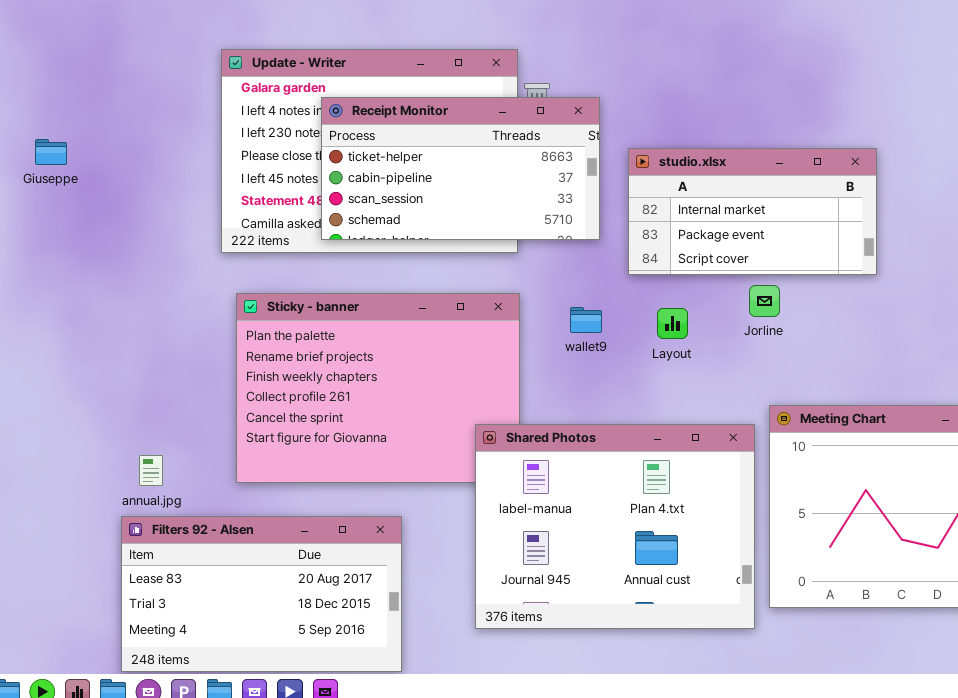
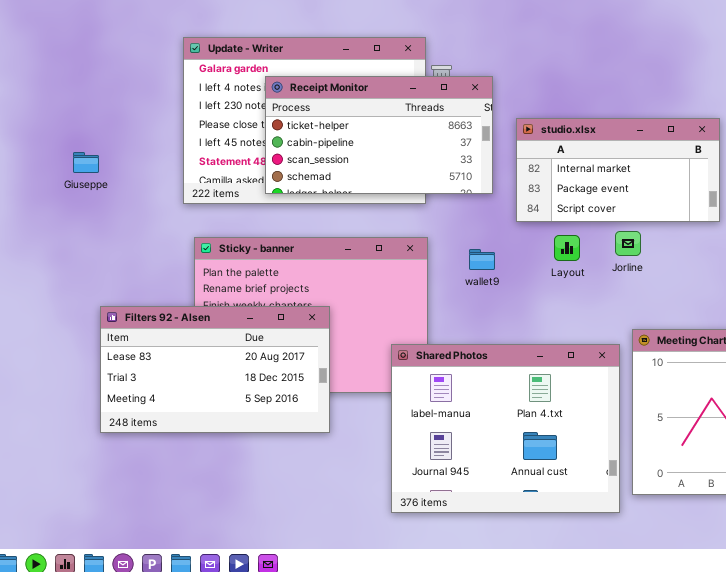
Giuseppe: [35,139,67,165] -> [73,152,99,173], moved
Layout: [657,308,688,339] -> [554,235,580,261], moved
Filters 92 - Alsen: [121,516,402,672] -> [100,306,330,433], moved

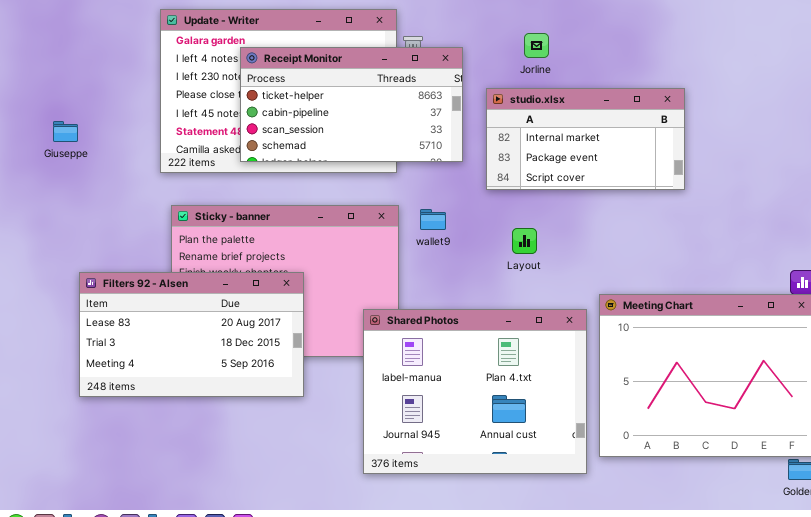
Jorline: [615,231,641,256] -> [524,33,549,58], moved
Layout: [554,235,580,261] -> [512,228,537,254], moved
wallet9: [469,249,495,270] -> [420,209,446,230], moved

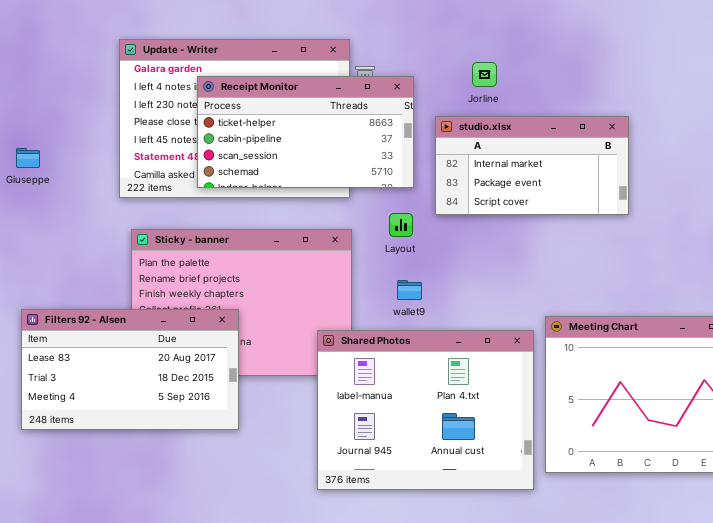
wallet9: [420,209,446,230] -> [397,280,422,300], moved
Layout: [512,228,537,254] -> [389,213,413,237], moved
Filters 92 - Alsen: [79,272,304,397] -> [21,309,239,430], moved

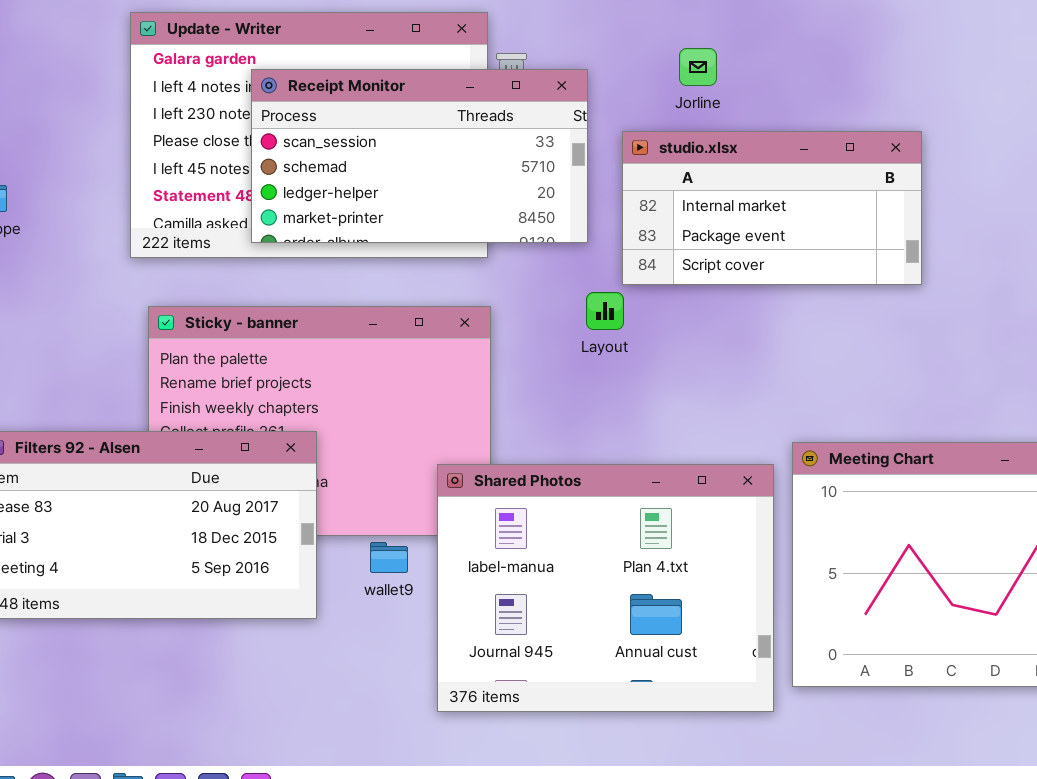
Receipt Monitor: [197,76,414,188] -> [251,69,588,243], scrolled down 2 rows
Layout: [389,213,413,237] -> [586,292,624,330], moved
wallet9: [397,280,422,300] -> [370,542,408,573], moved

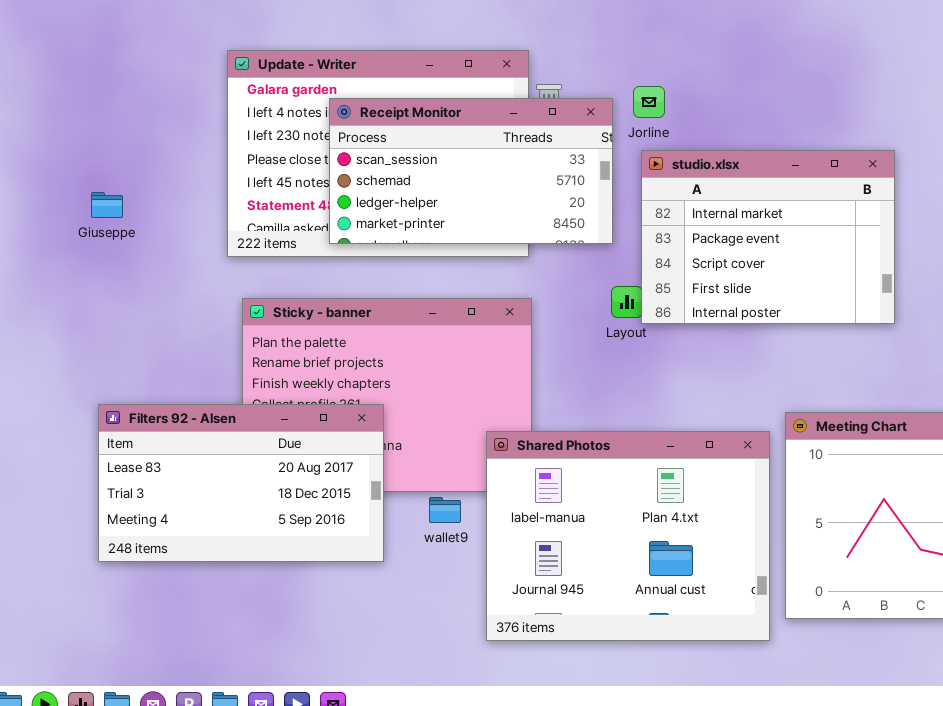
Jorline: [679,48,717,86] -> [633,86,665,118], moved
studio.xlsx: [622,131,922,285] -> [641,150,895,324], resized

